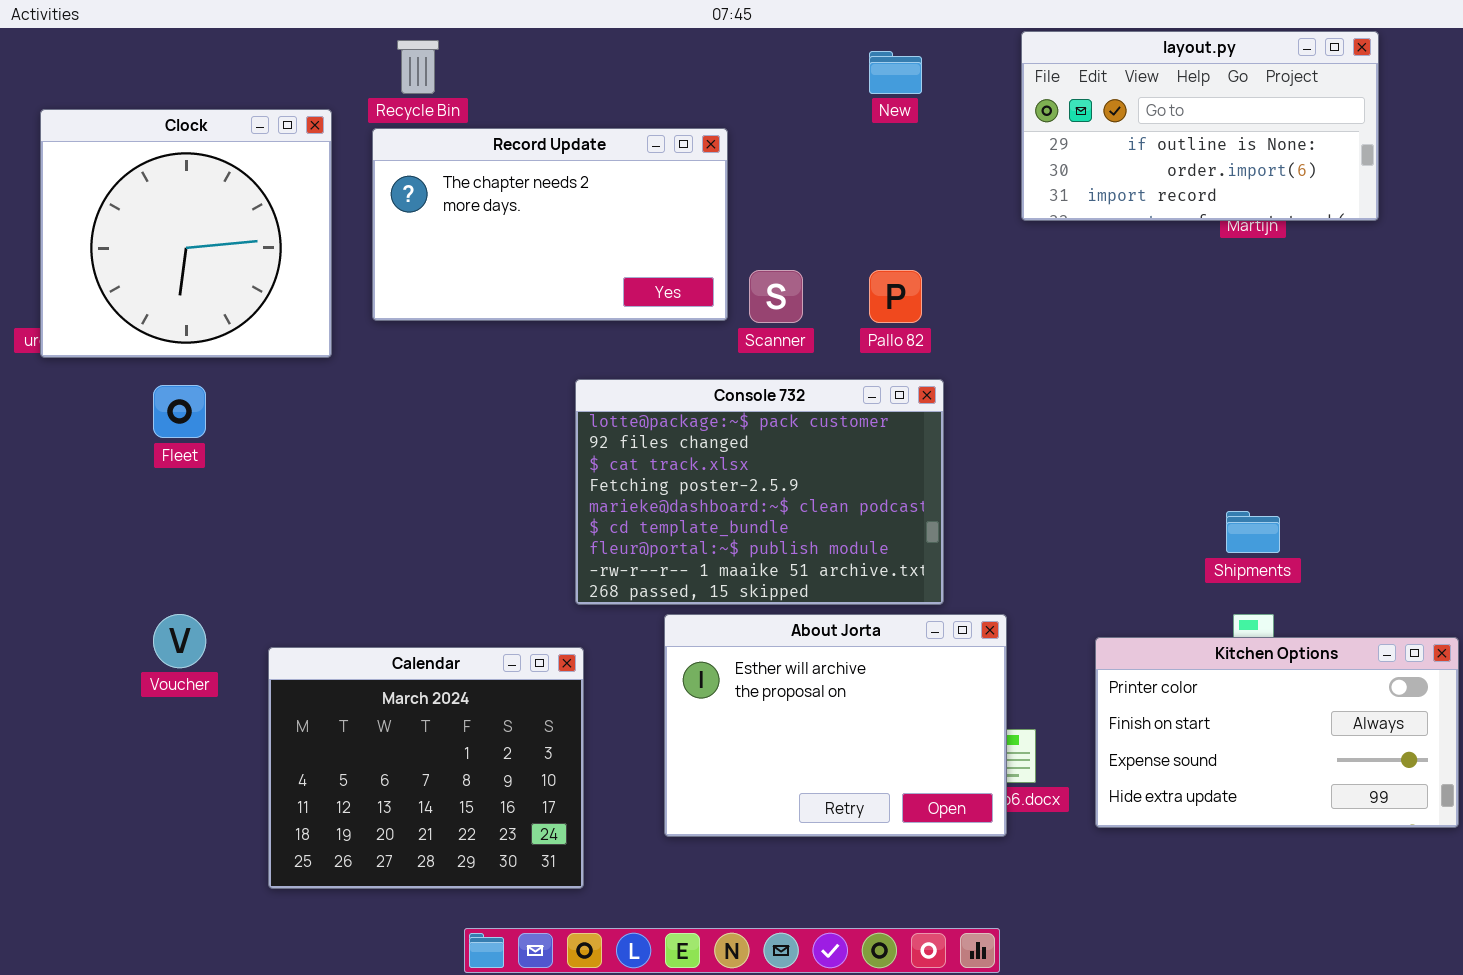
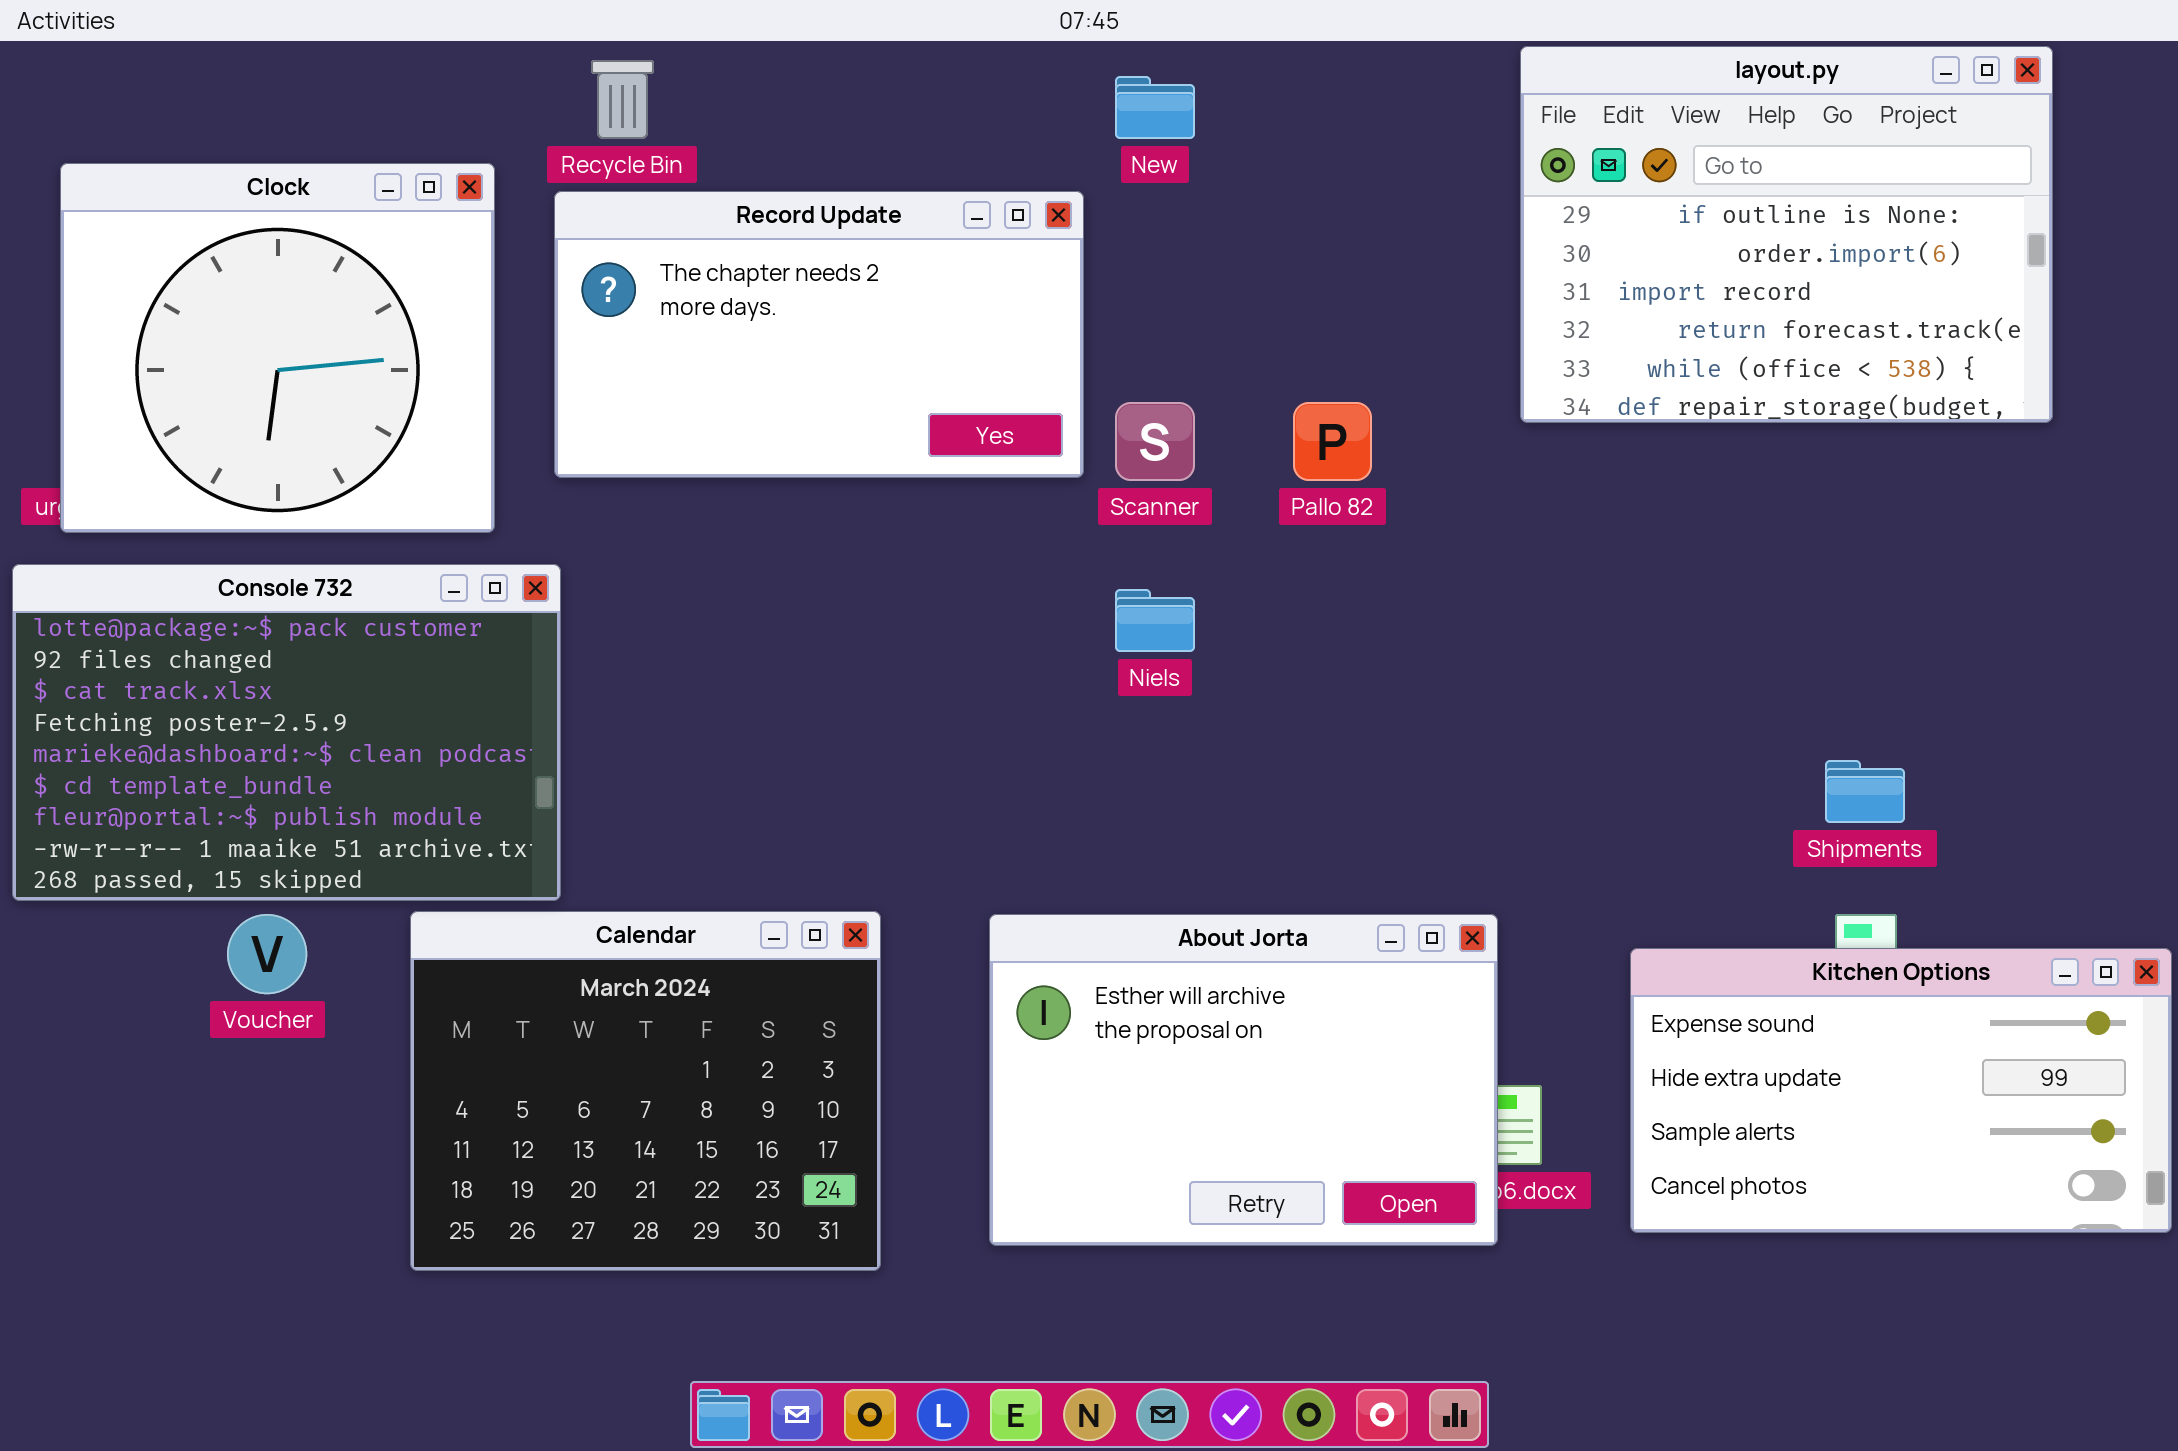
layout.py: [1021,31,1379,221] -> [1520,46,2053,423], resized
New: [869,51,922,94] -> [1115,76,1195,139], moved
Console 732: [575,379,944,605] -> [12,564,561,901], moved
Kitchen Options: [1095,637,1459,828] -> [1630,948,2172,1233], scrolled down 2 rows
Calendar: [268,647,584,889] -> [410,911,881,1271], moved

